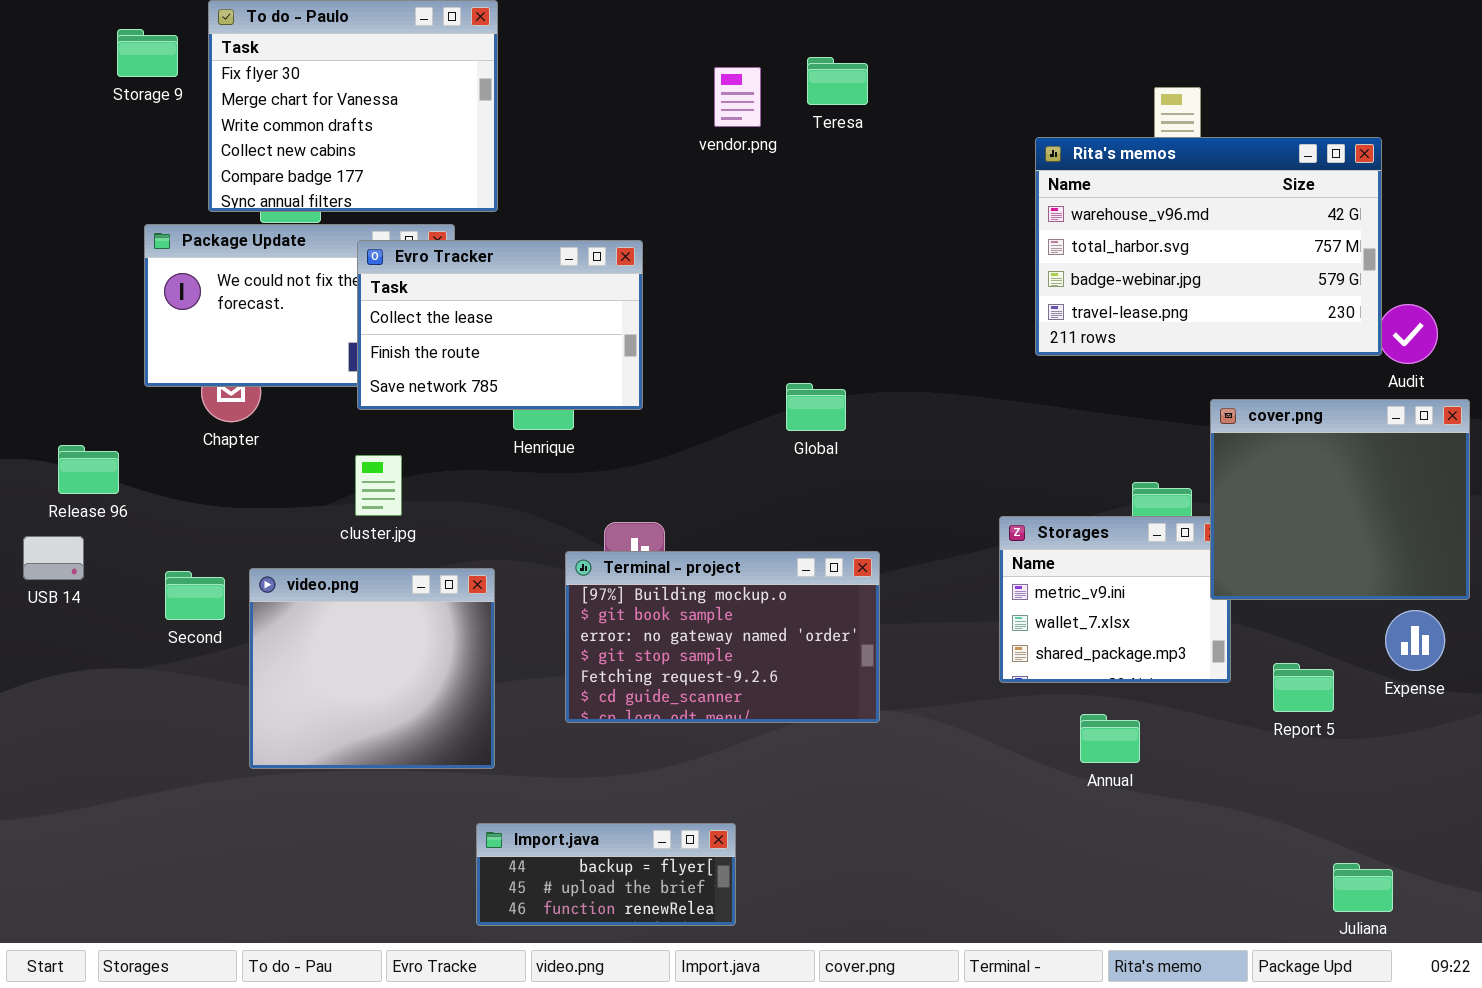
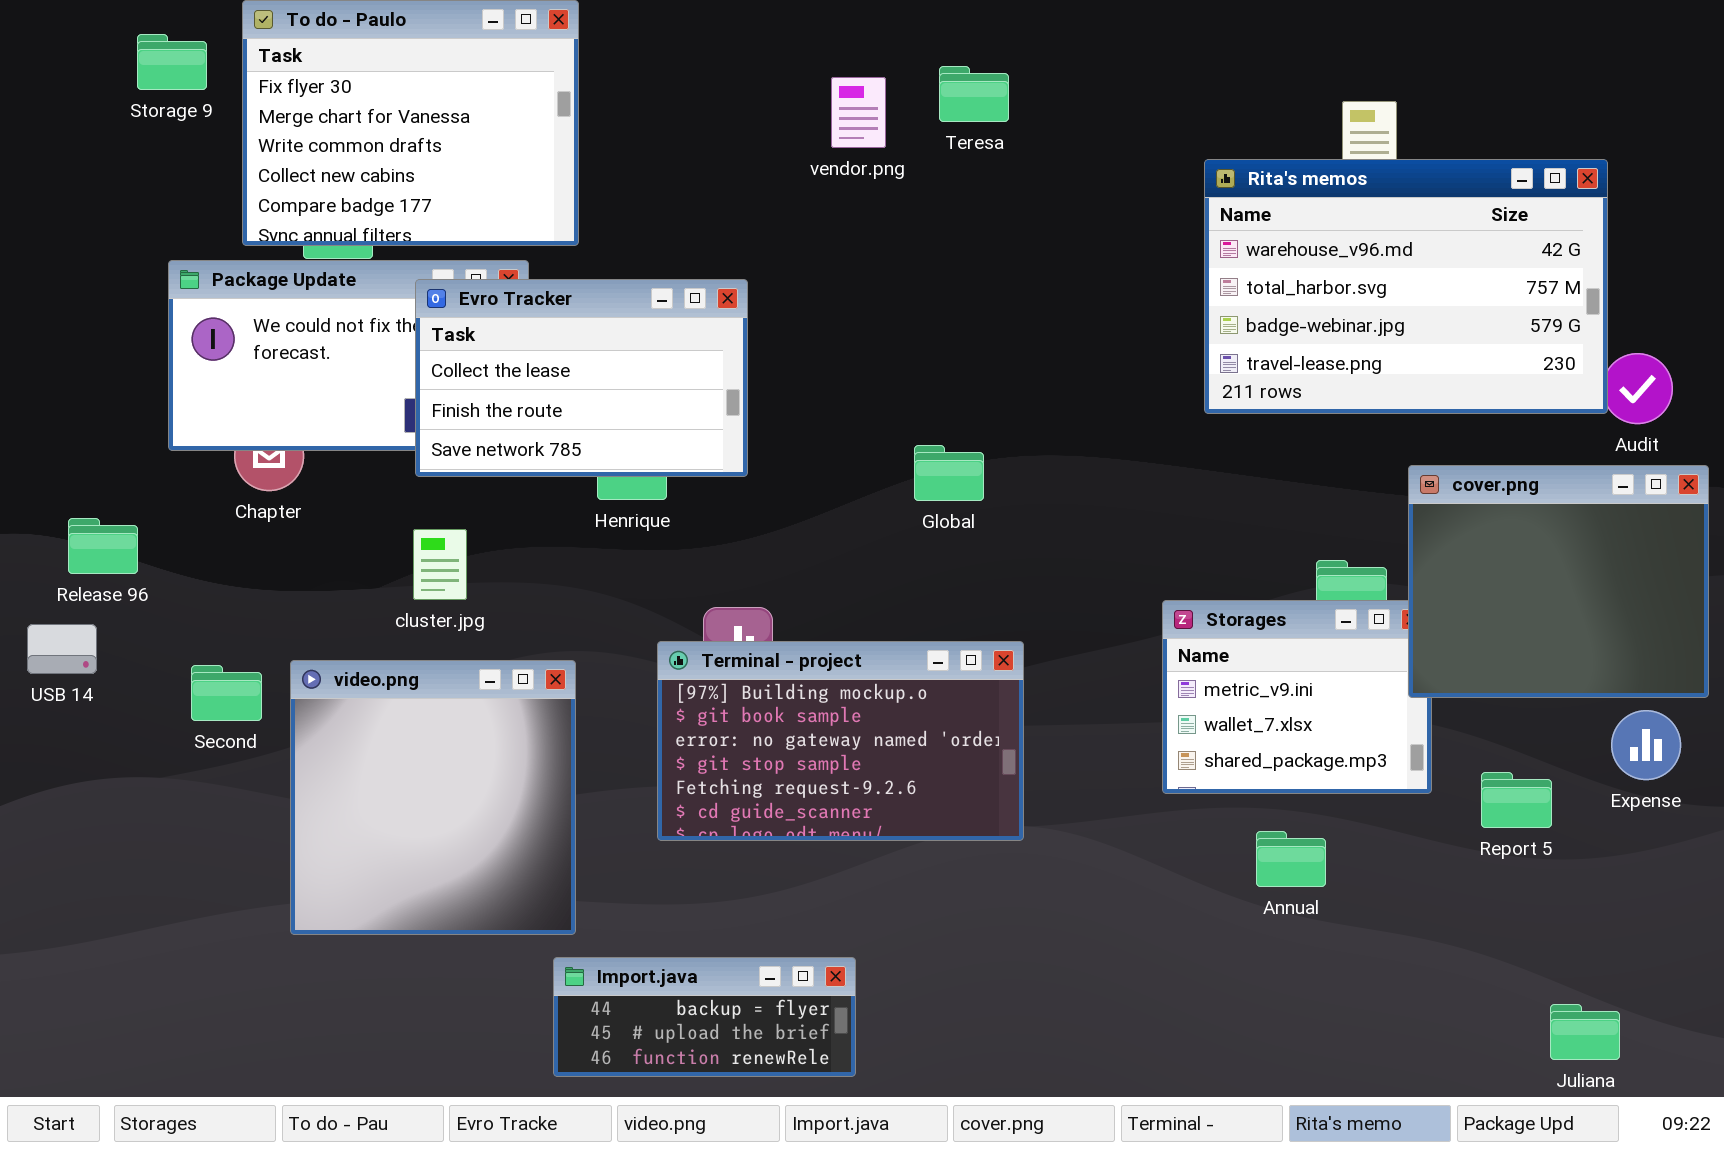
video.png: [249,568,495,769] -> [290,660,576,935], resized

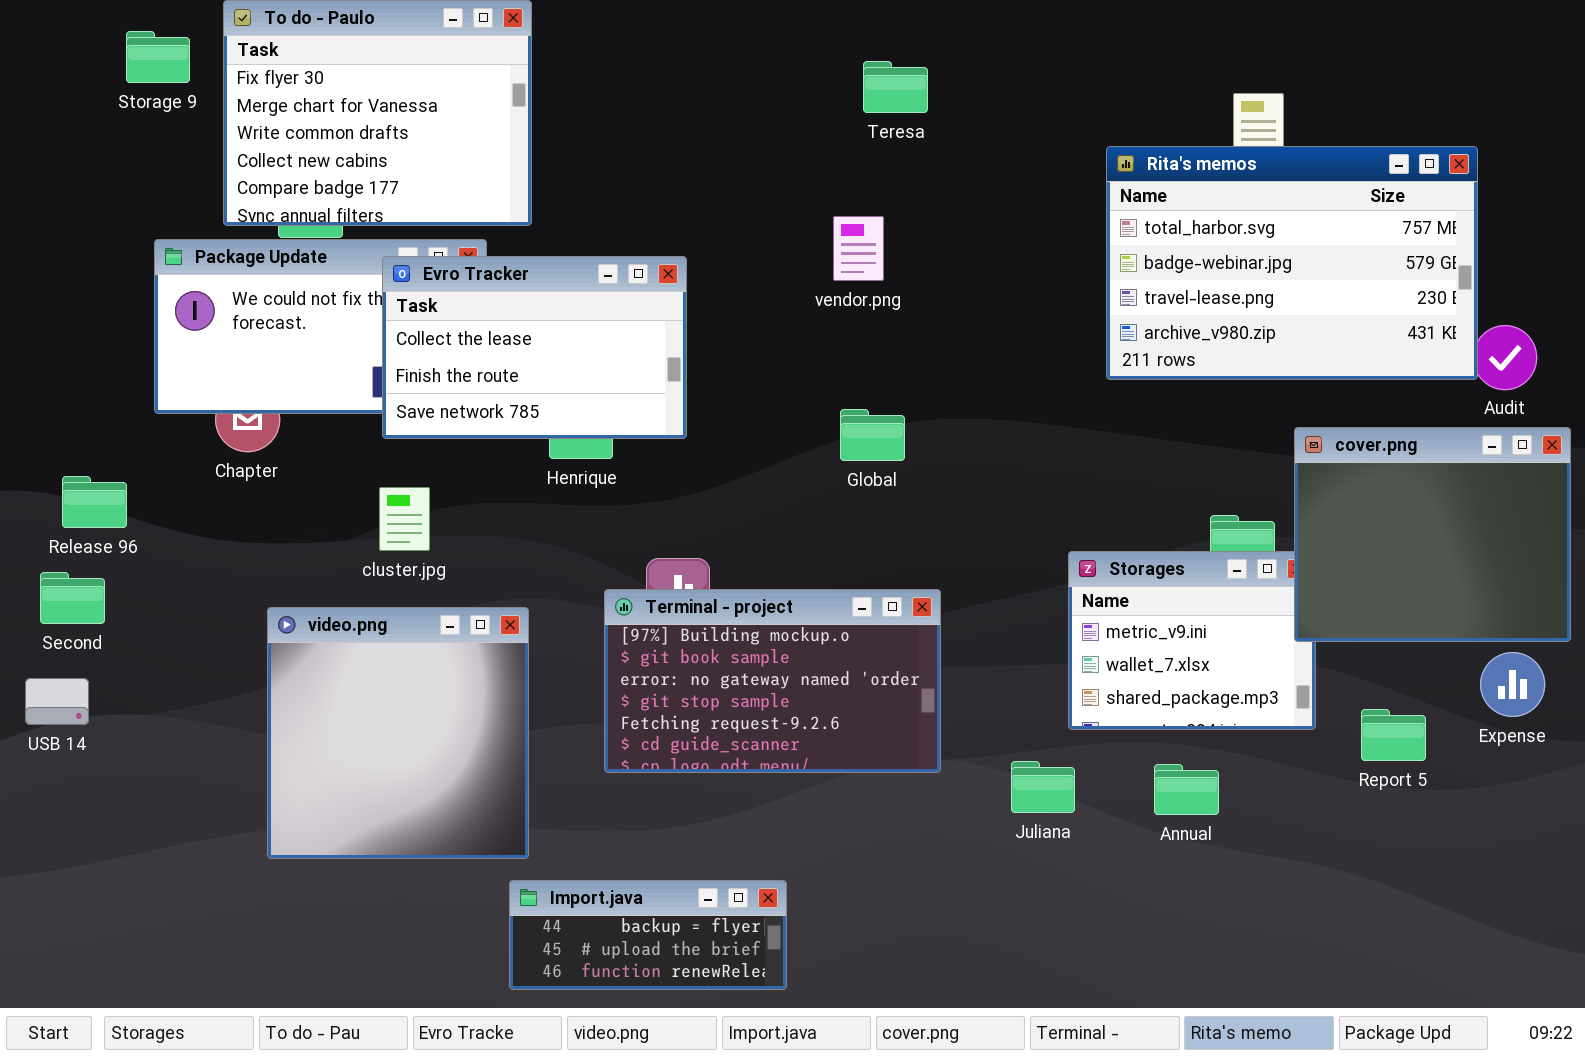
vendor.png: [831,77,886,148] -> [833,216,884,281], moved
Rita's memos: [1204,159,1608,414] -> [1106,146,1478,380], scrolled down 1 row
USB 14: [27,624,97,674] -> [25,678,89,725], moved
Second: [191,665,262,721] -> [40,572,105,624], moved
Juliana: [1550,1004,1620,1060] -> [1011,761,1075,813], moved

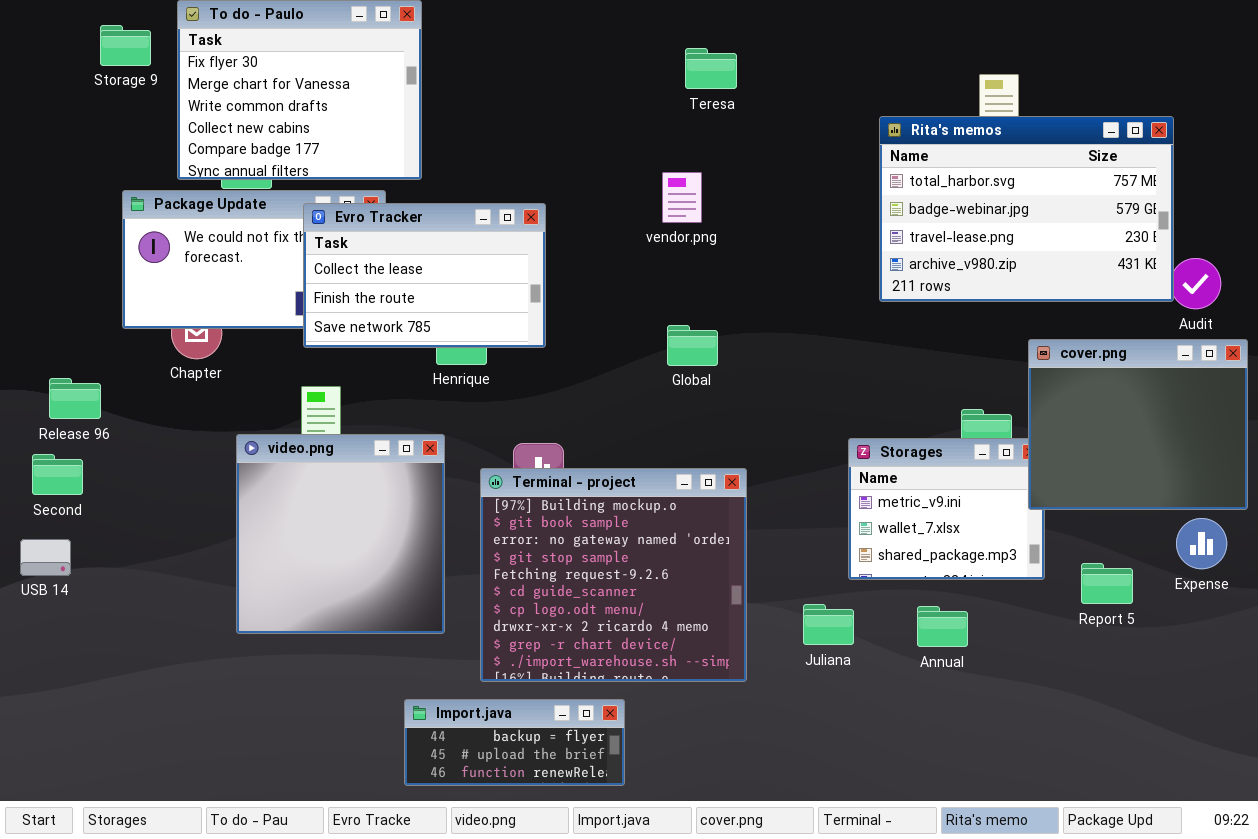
Terminal - project: [604,589,941,773] -> [480,468,747,682], resized
video.png: [267,607,529,859] -> [236,434,445,634], moved

